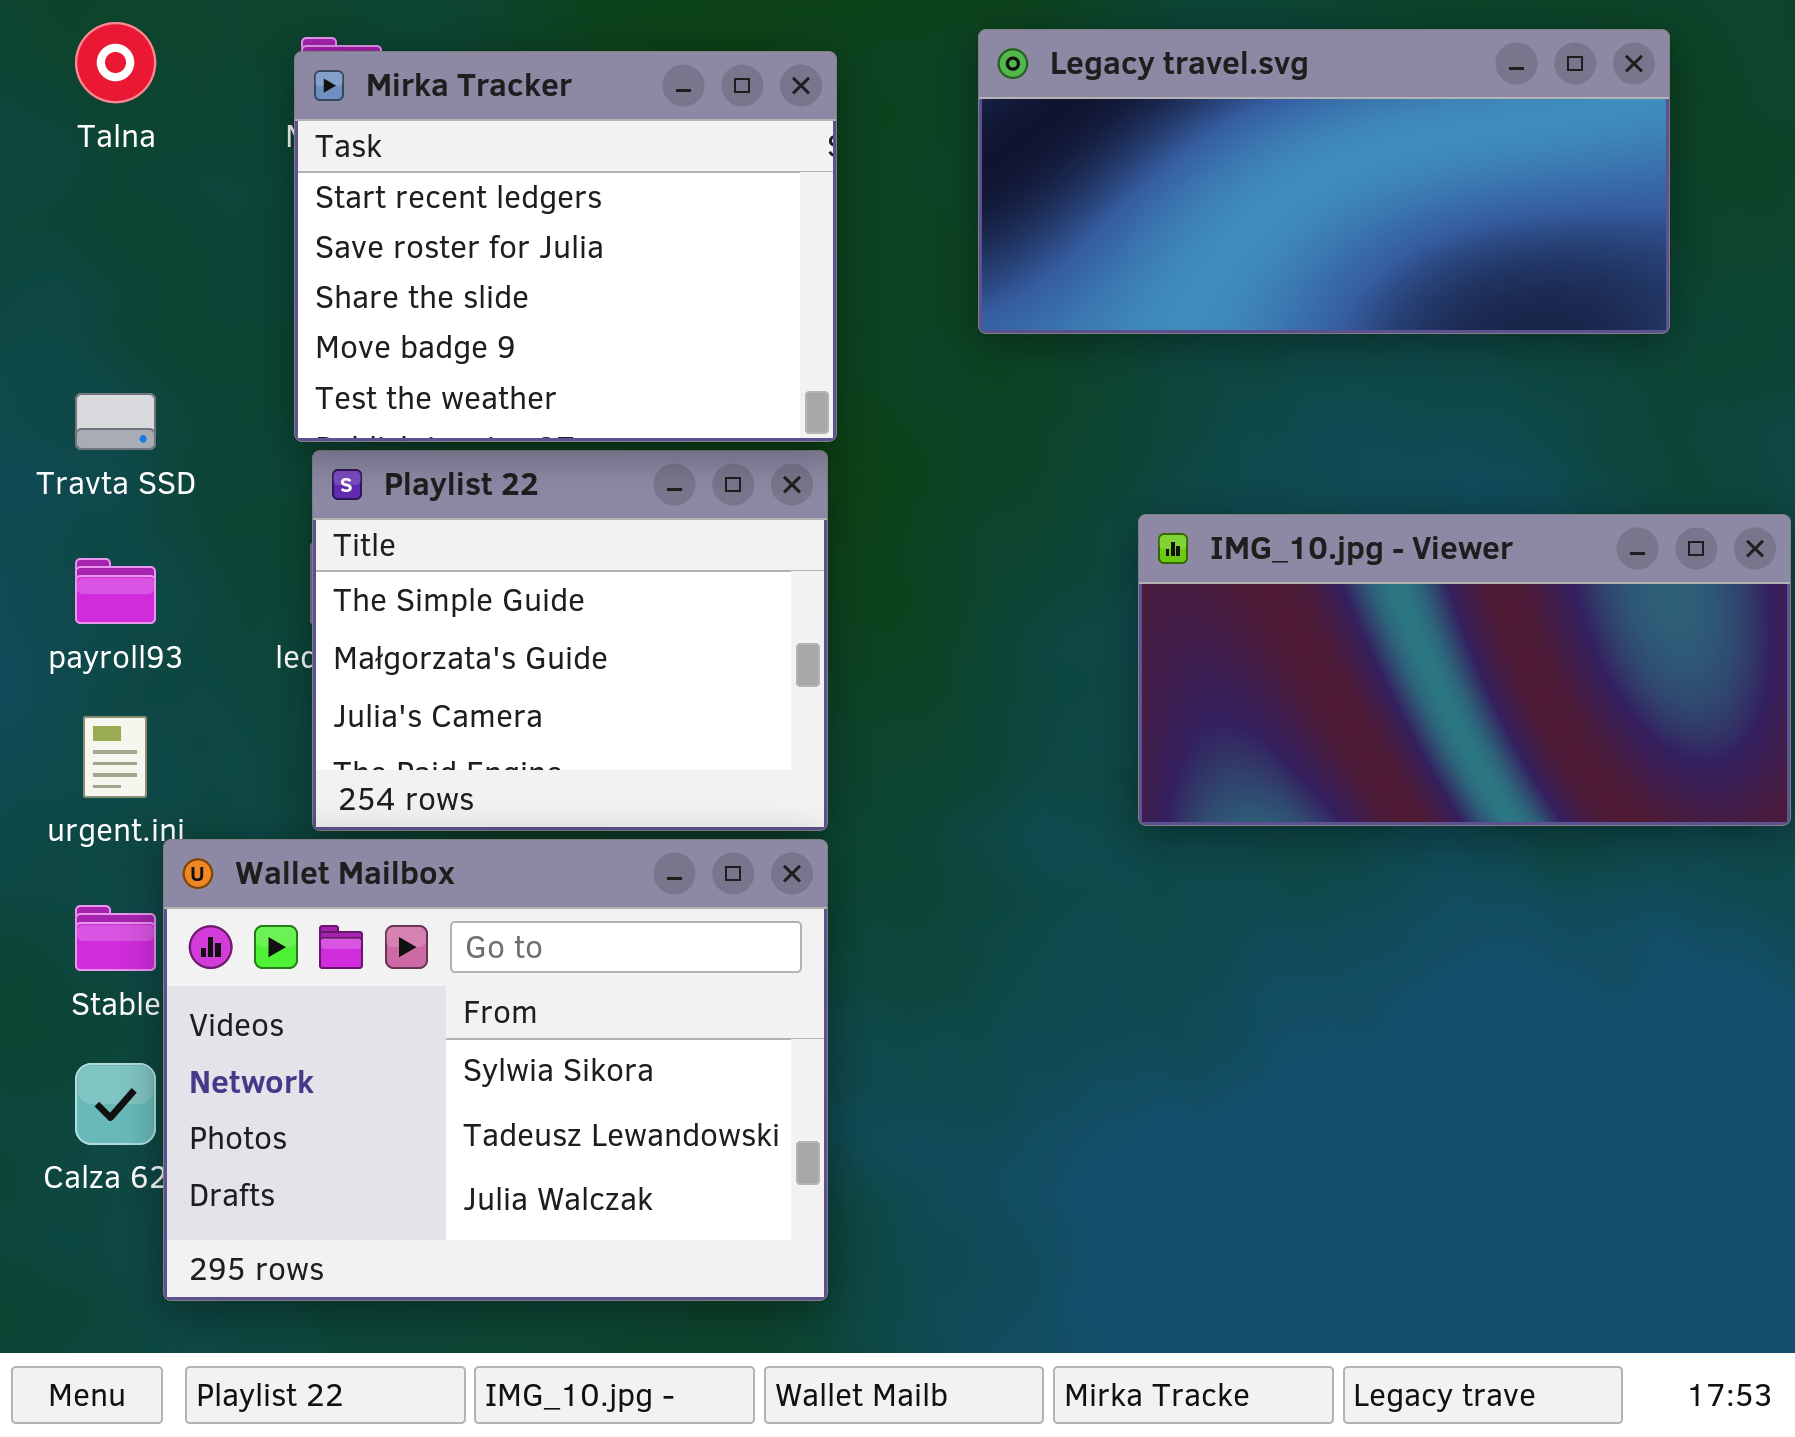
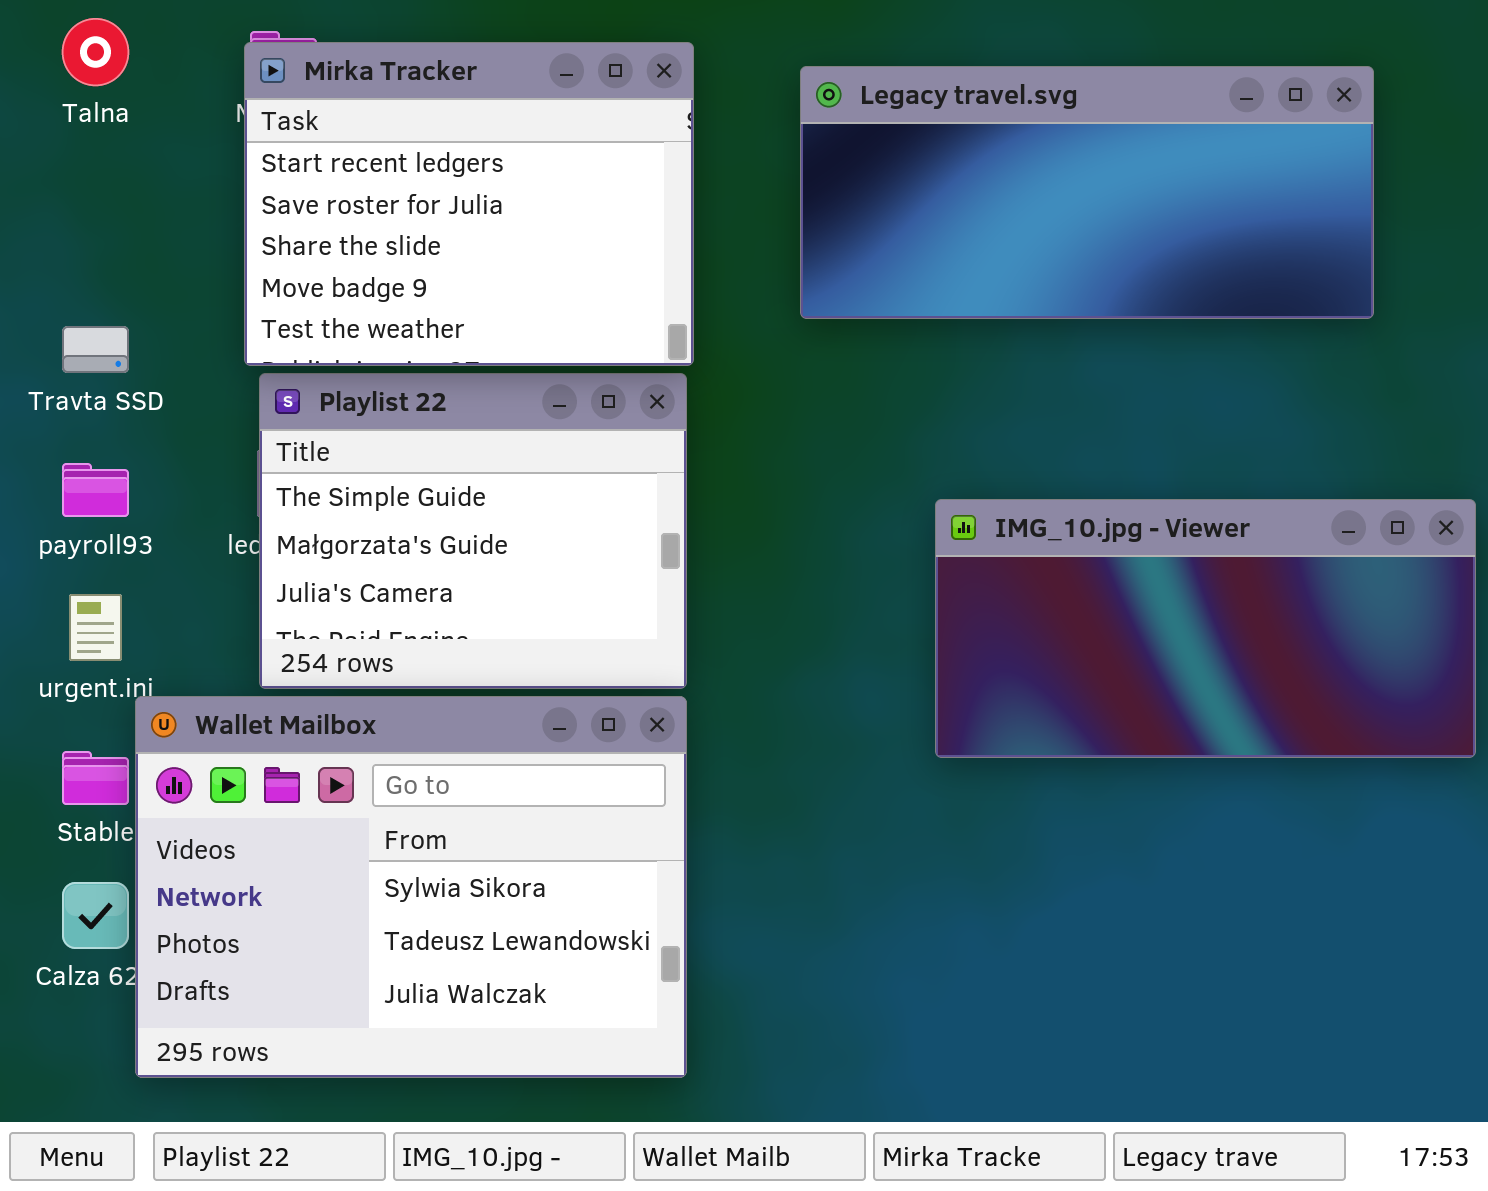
Legacy travel.svg: [978,29,1670,334] -> [800,66,1374,319], moved
IMG_10.jpg - Viewer: [1138,514,1791,826] -> [935,499,1476,758], moved

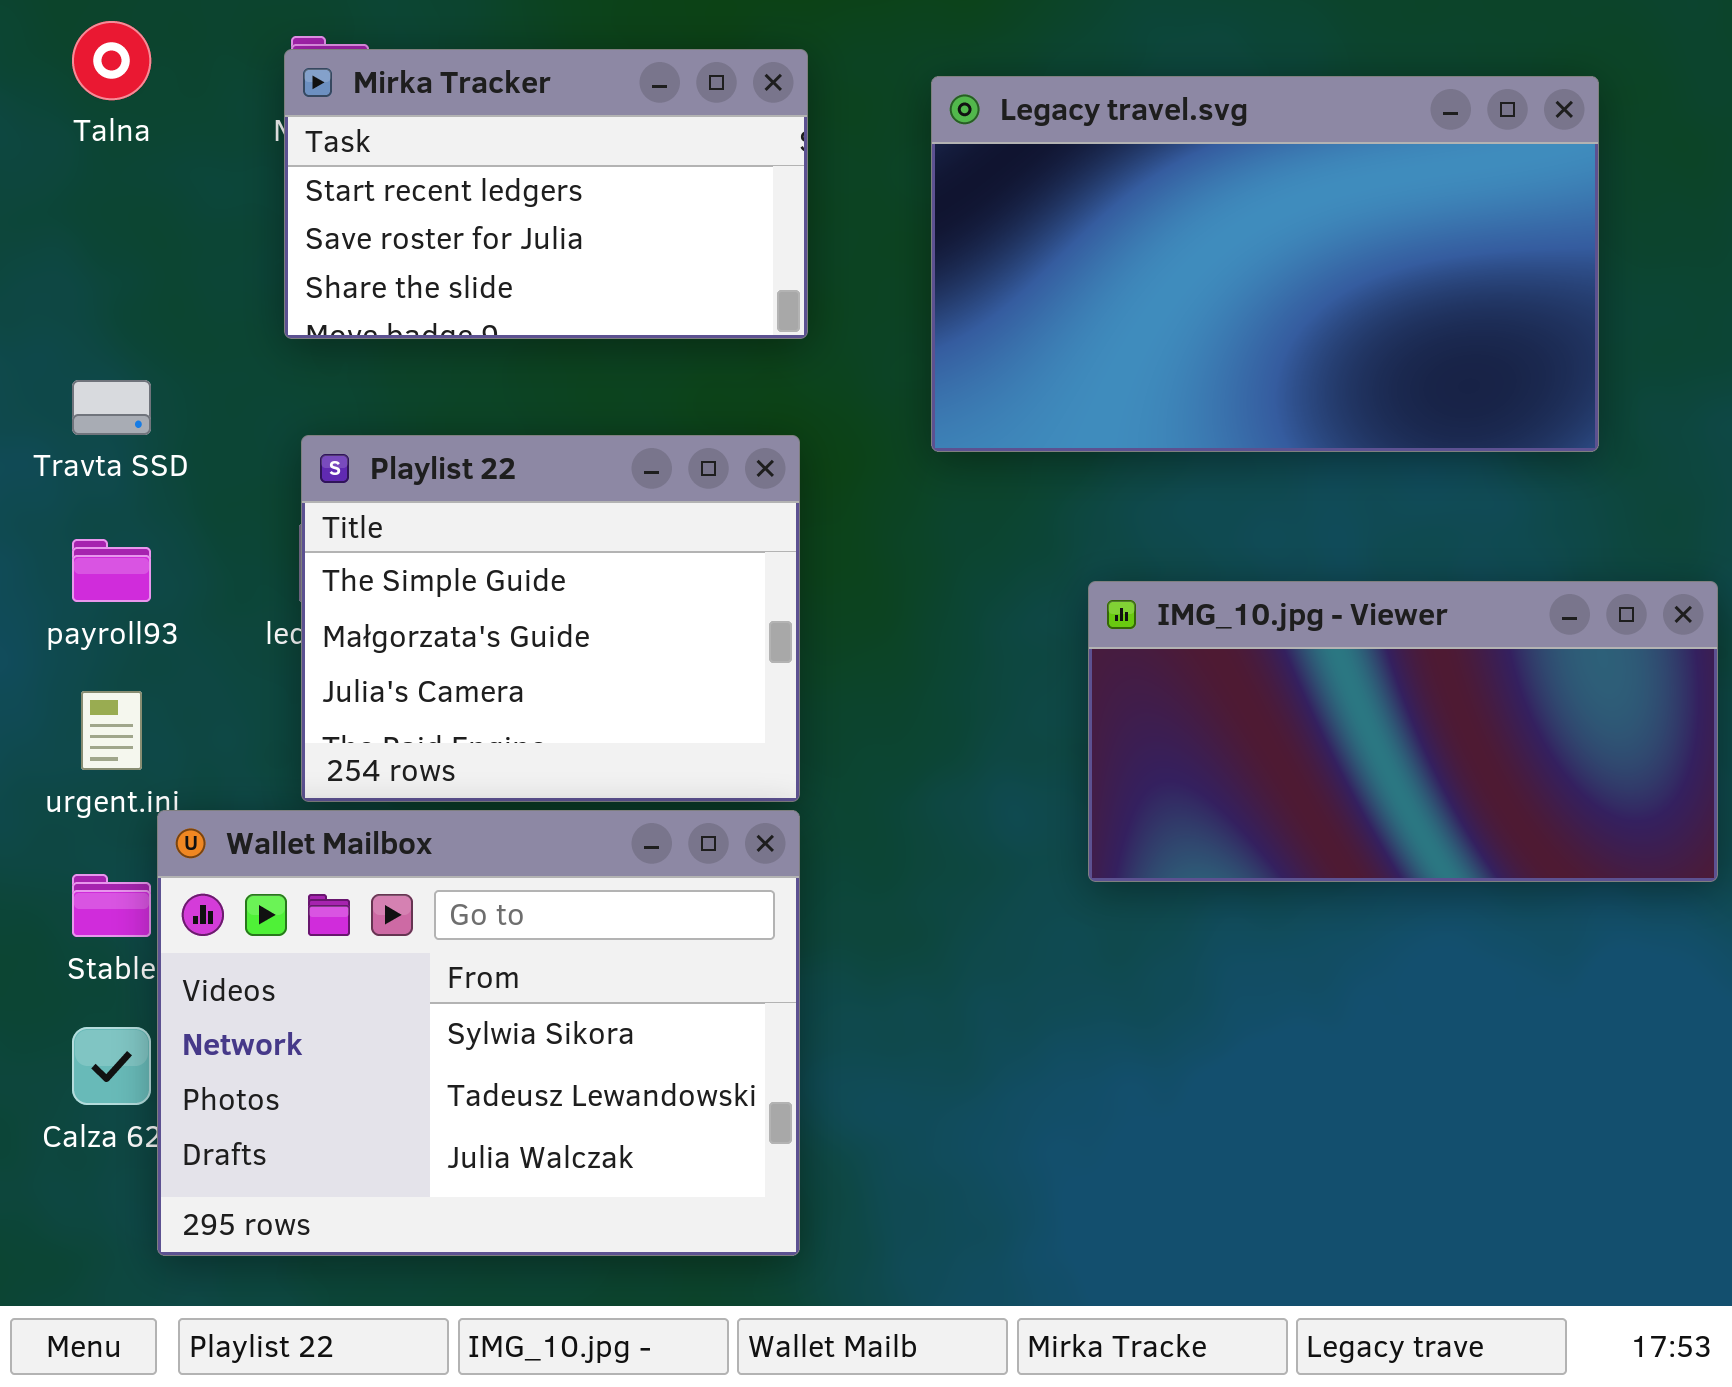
Mirka Tracker: [244,42,694,366] -> [284,49,808,339], resized
Legacy travel.svg: [800,66,1374,319] -> [931,76,1599,452], resized

